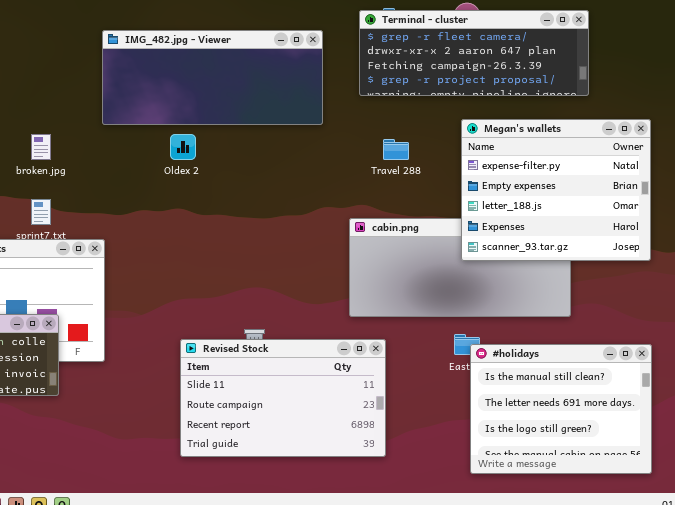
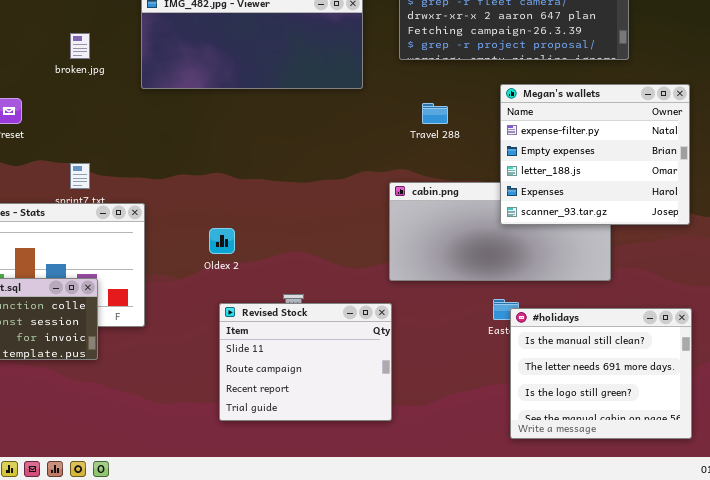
broken.jpg: [31,134,51,160] -> [70,33,90,59], moved
Oldex 2: [170,134,196,160] -> [209,228,235,254], moved
Revised Stock: [180,339,386,457] -> [219,303,392,421], resized

